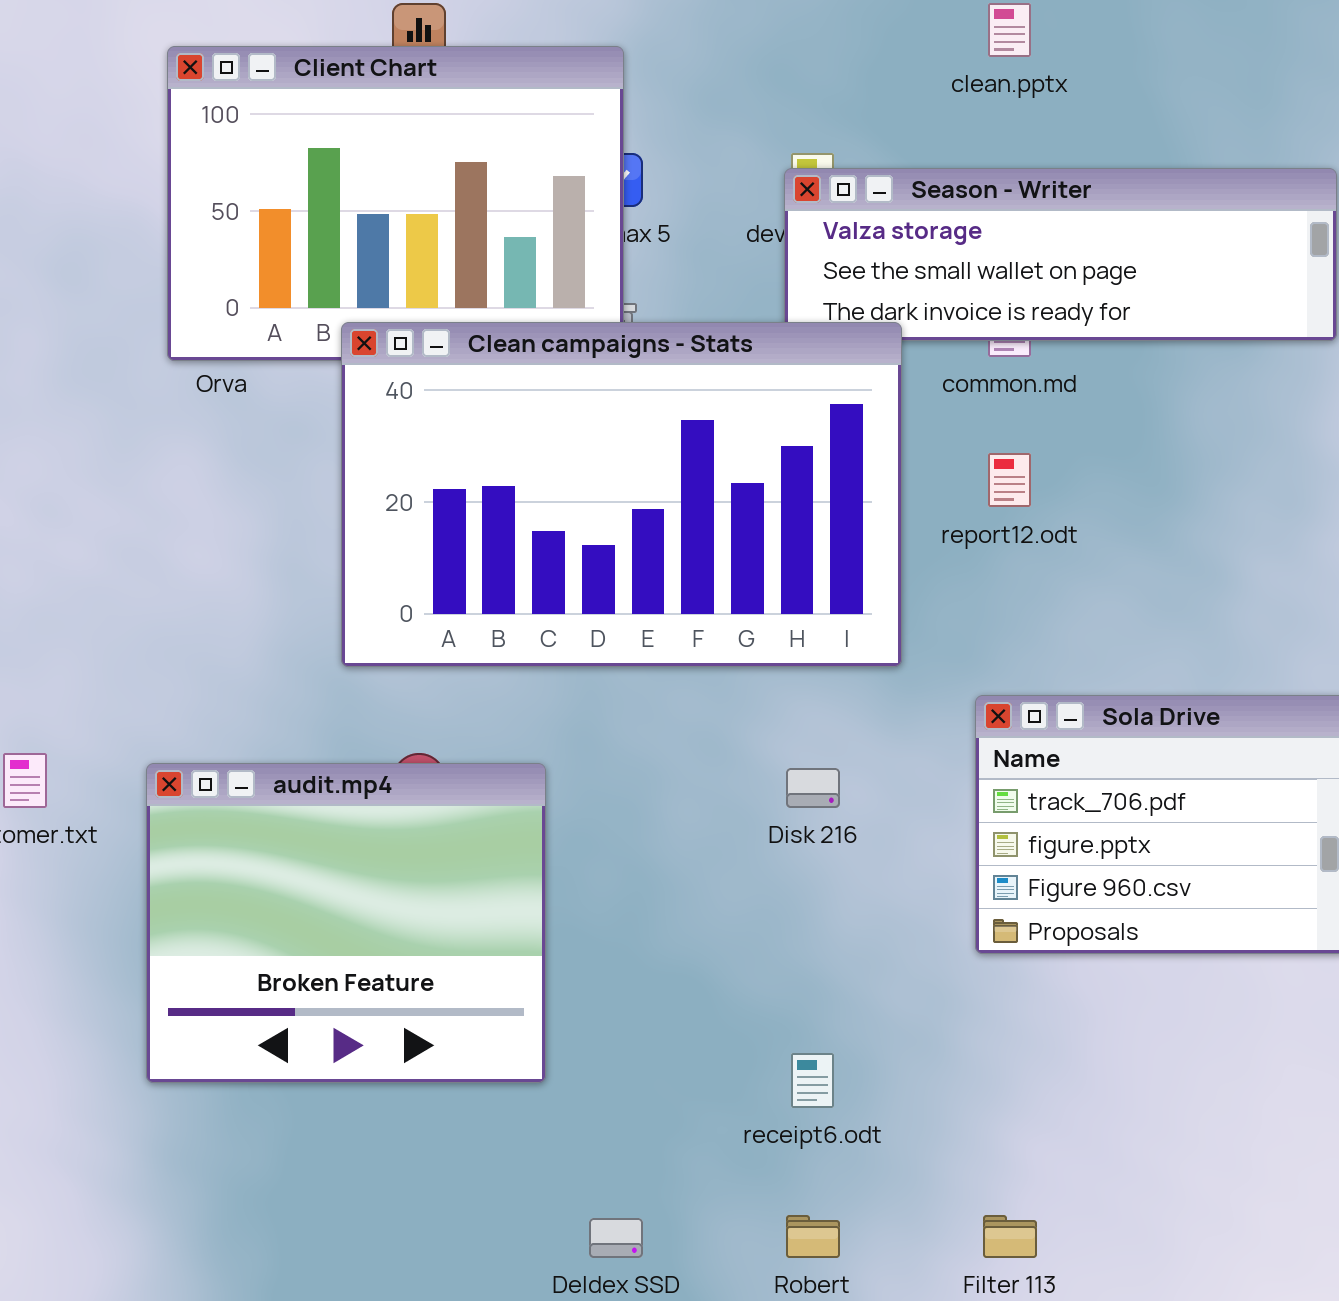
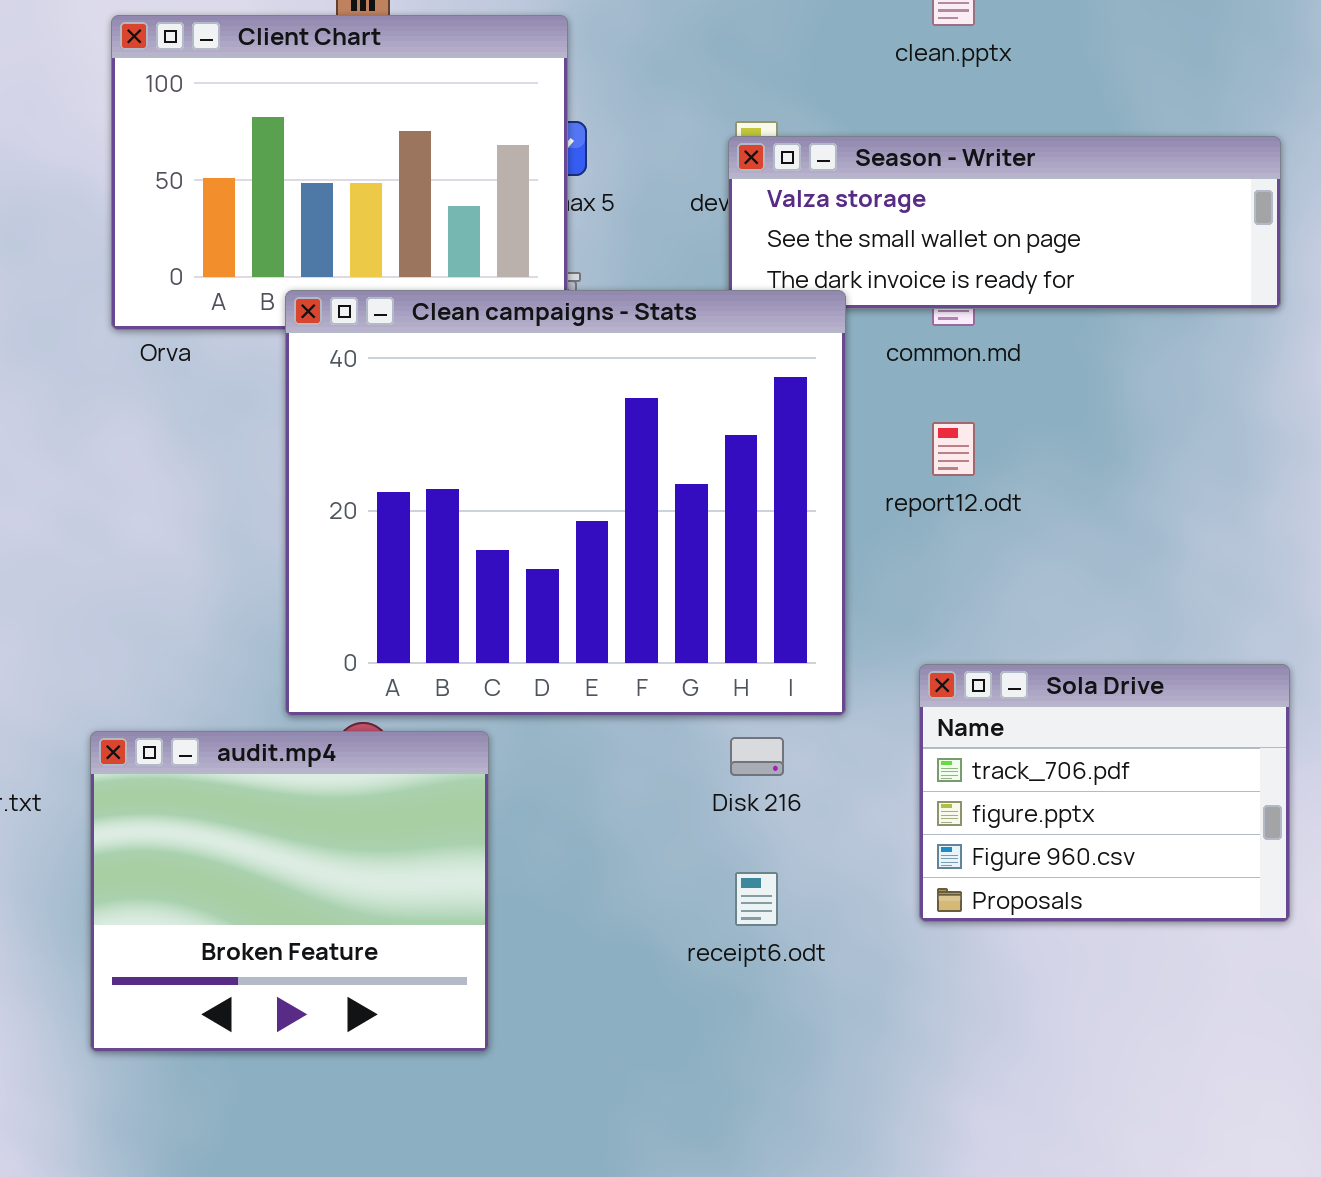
Clean campaigns - Stats: [341,322,902,667] -> [285,290,846,716], resized
receipt6.odt: [791,1053,834,1108] -> [735,872,778,926], moved

